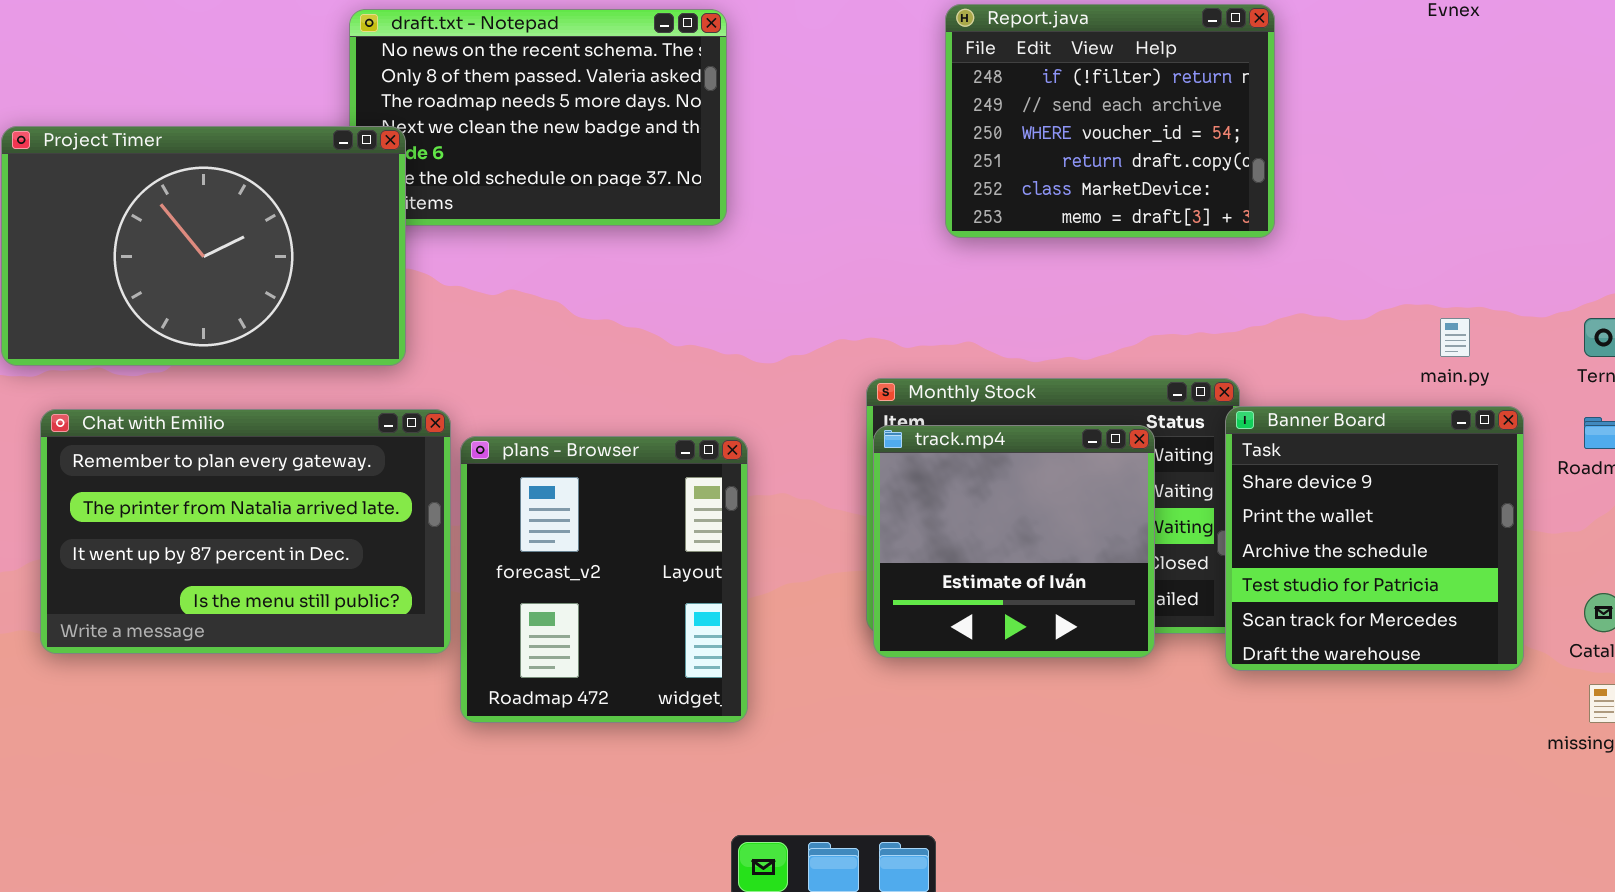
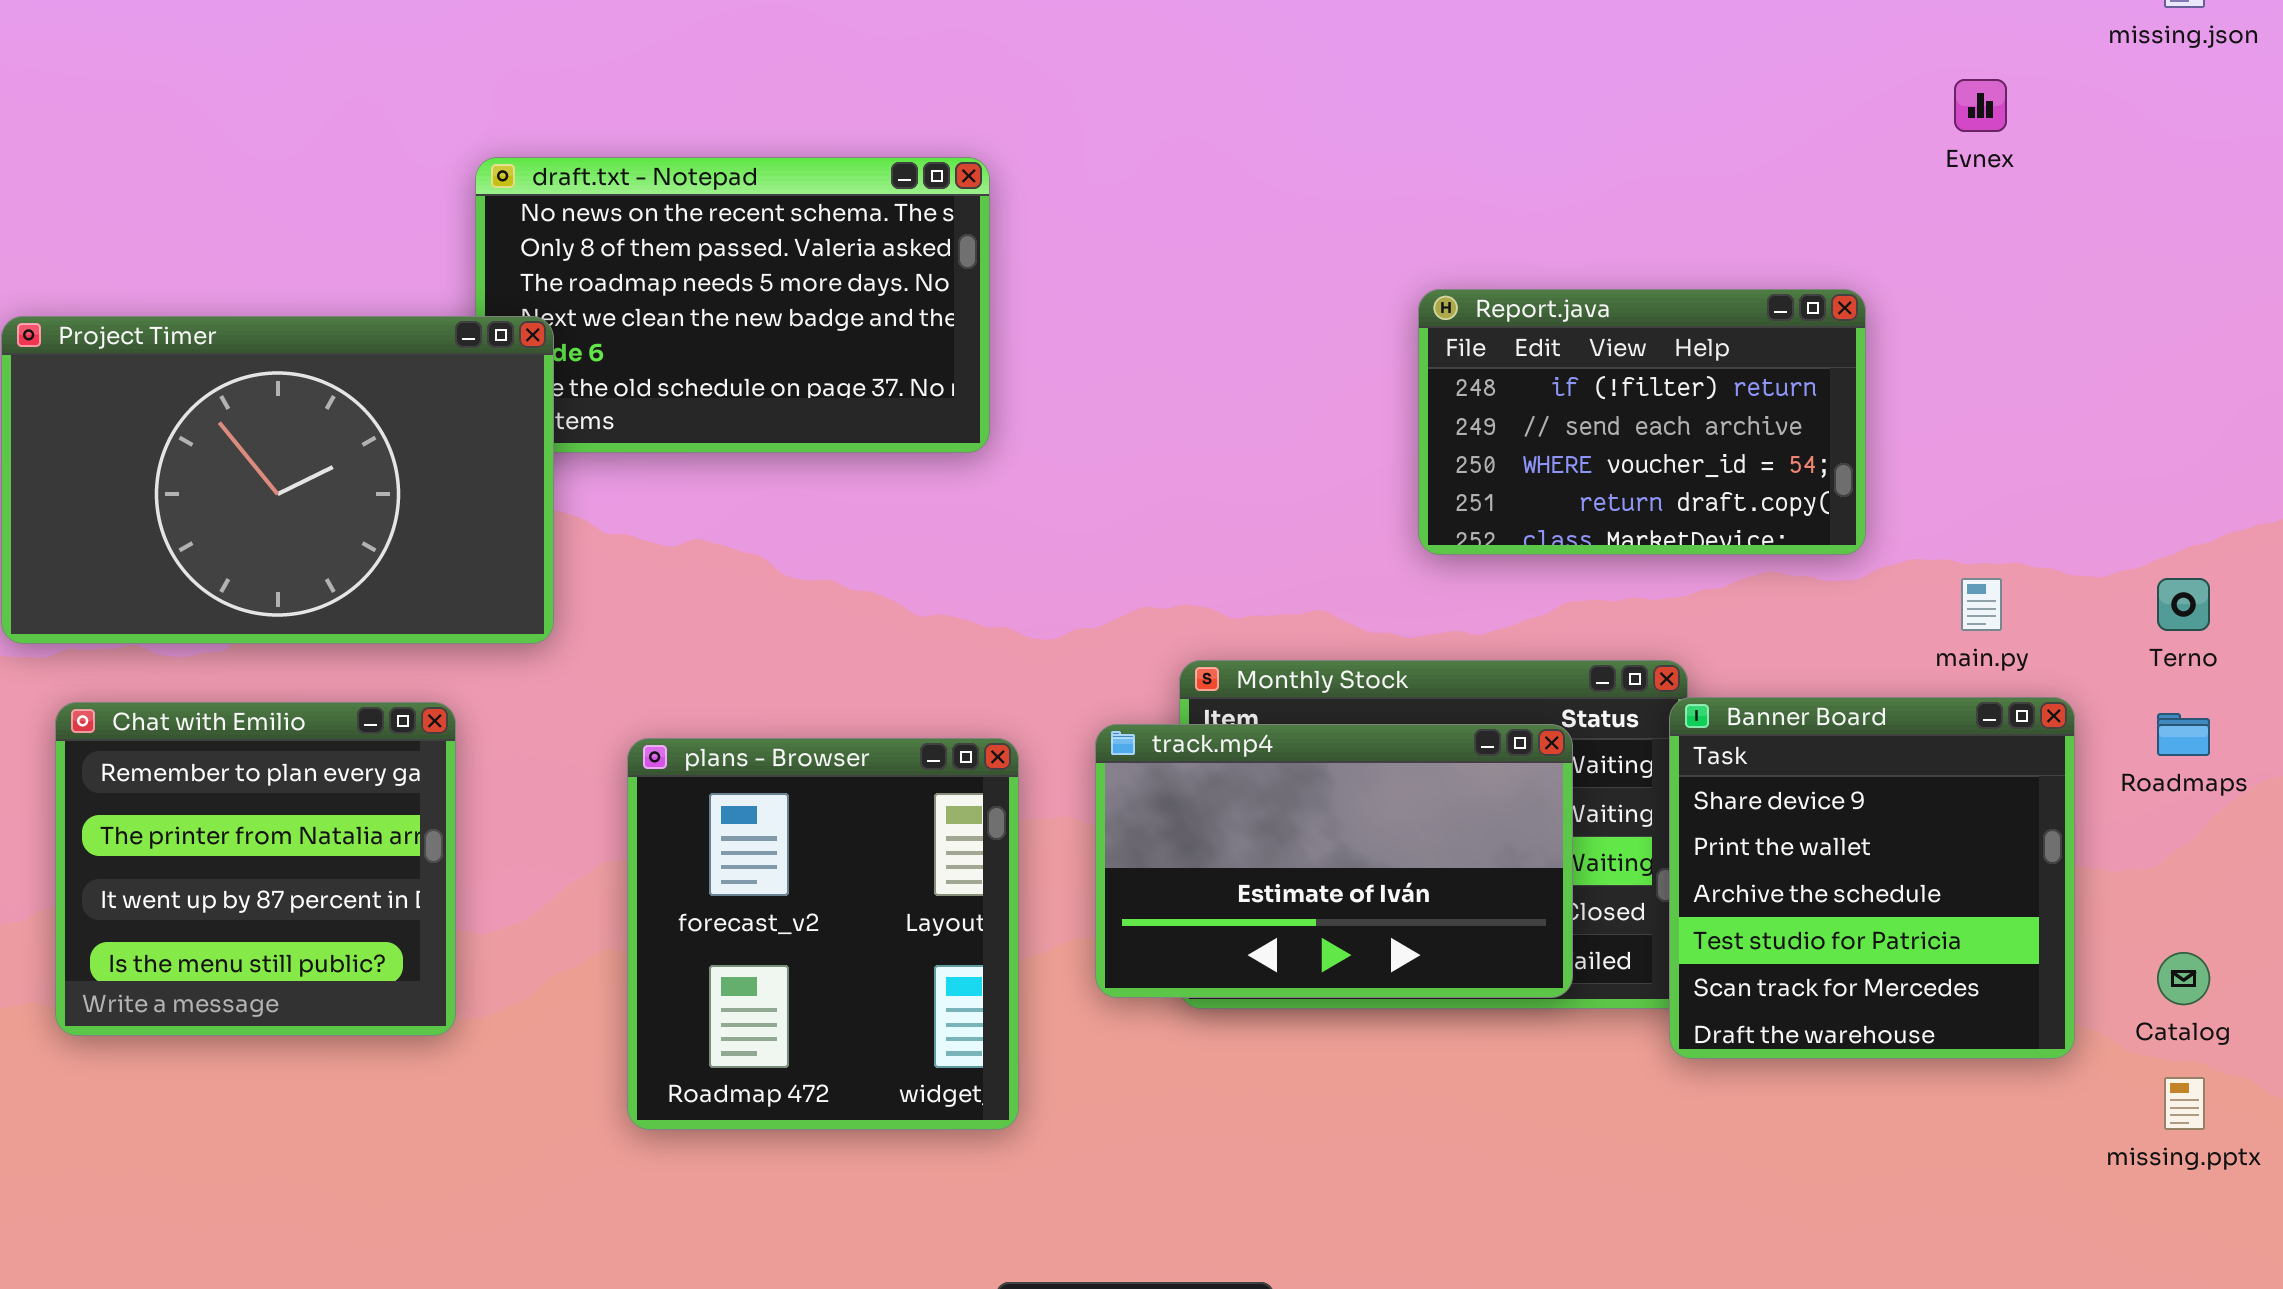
Report.java: [945,4,1275,238] -> [1418,289,1866,555], moved, resized
Chat with Emilio: [40,409,451,654] -> [55,702,456,1036], resized
track.mp4: [873,425,1155,658] -> [1095,724,1573,998], resized

